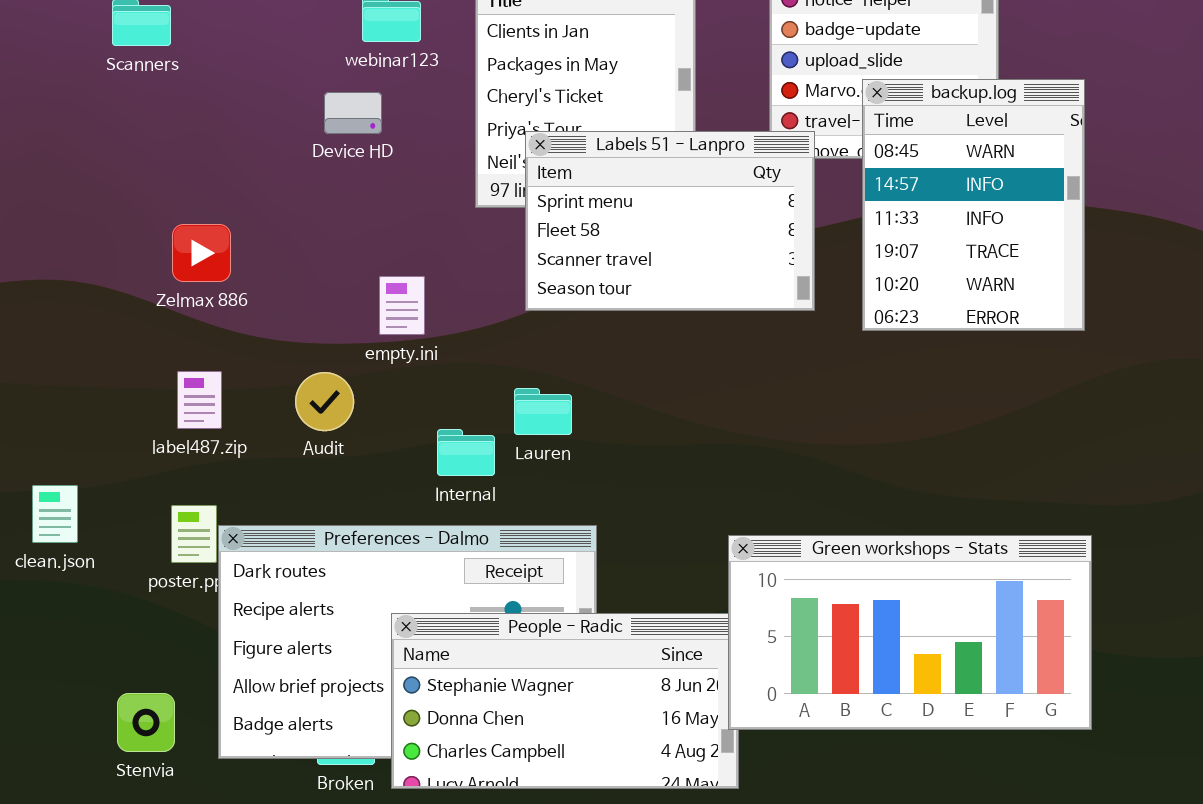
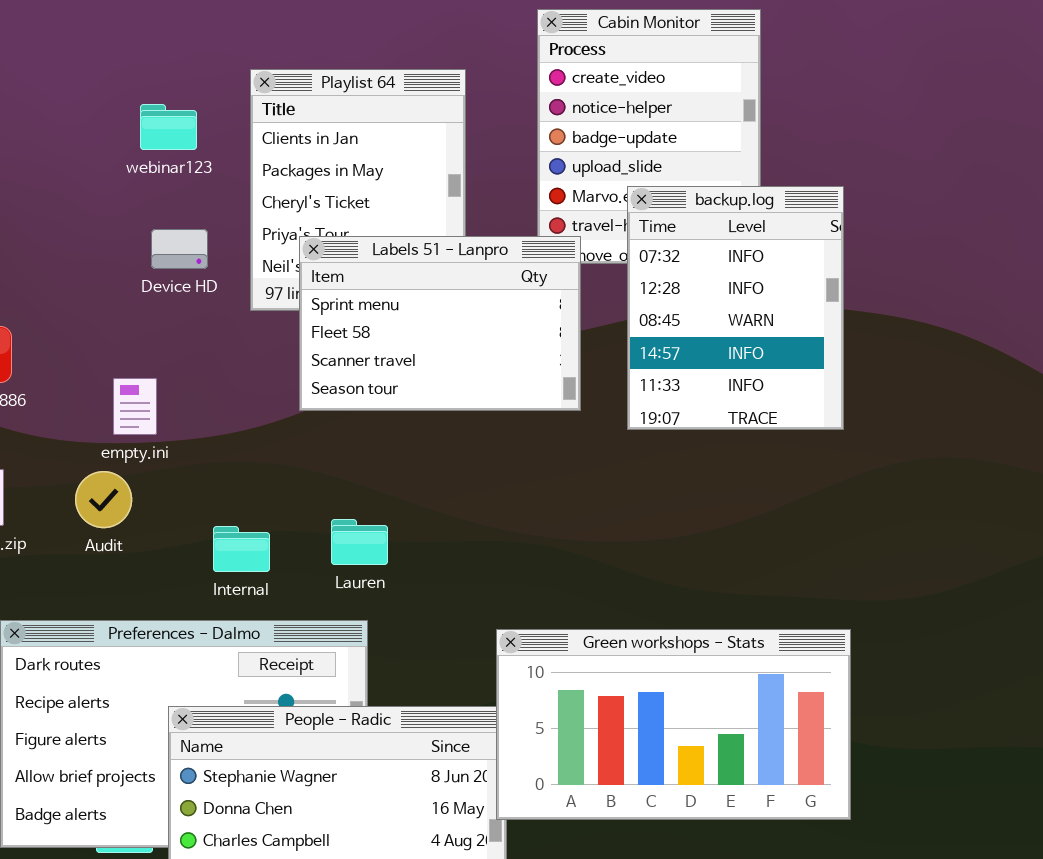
backup.log: [862,79,1085,331] -> [627,186,844,430], scrolled up 2 rows
Device HD: [324,92,382,134] -> [151,229,208,269], moved
empty.ini: [379,276,425,335] -> [113,378,157,435], moved
Lauren: [514,388,572,435] -> [331,519,388,565], moved

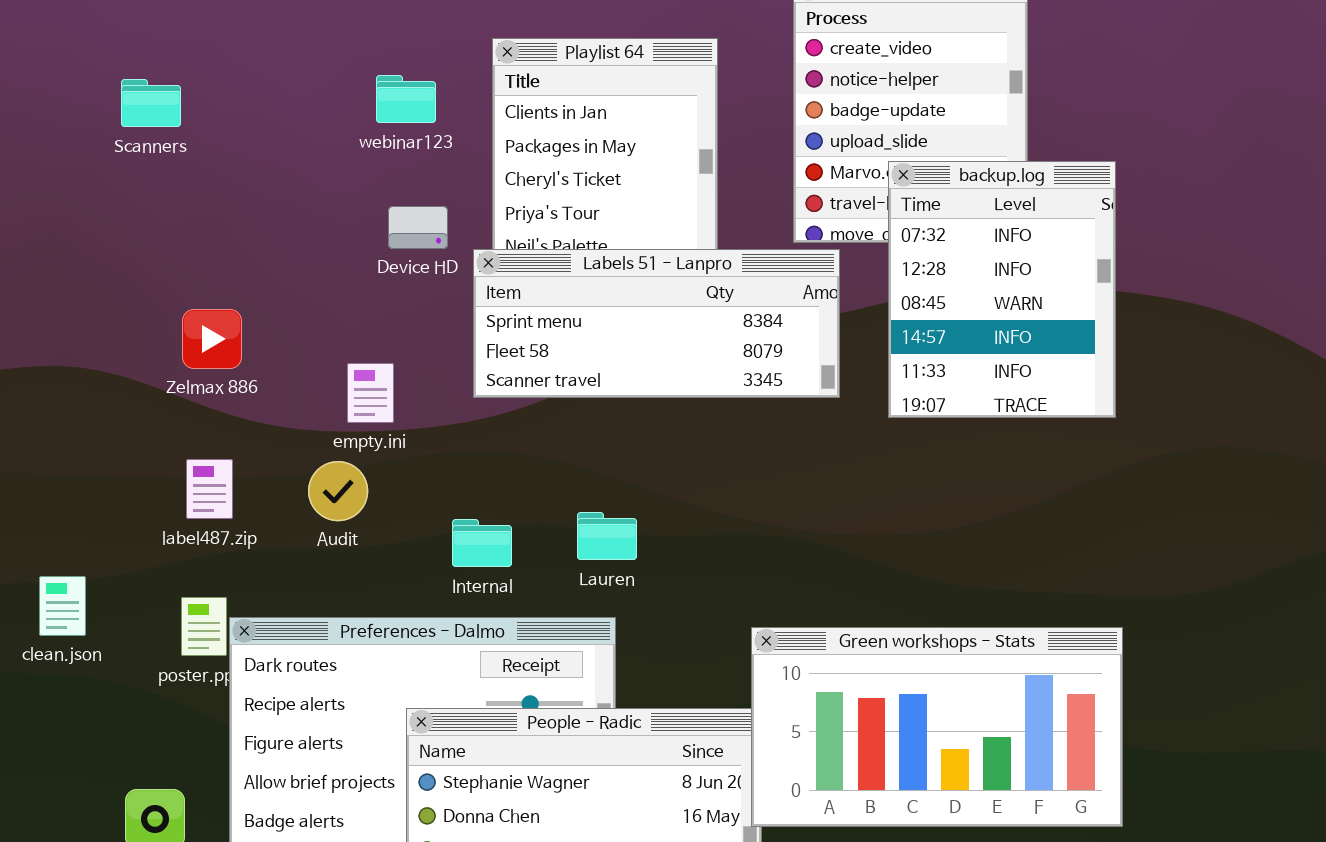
Labels 51 - Lanpro: [299,236,581,411] -> [473,249,840,398], resized

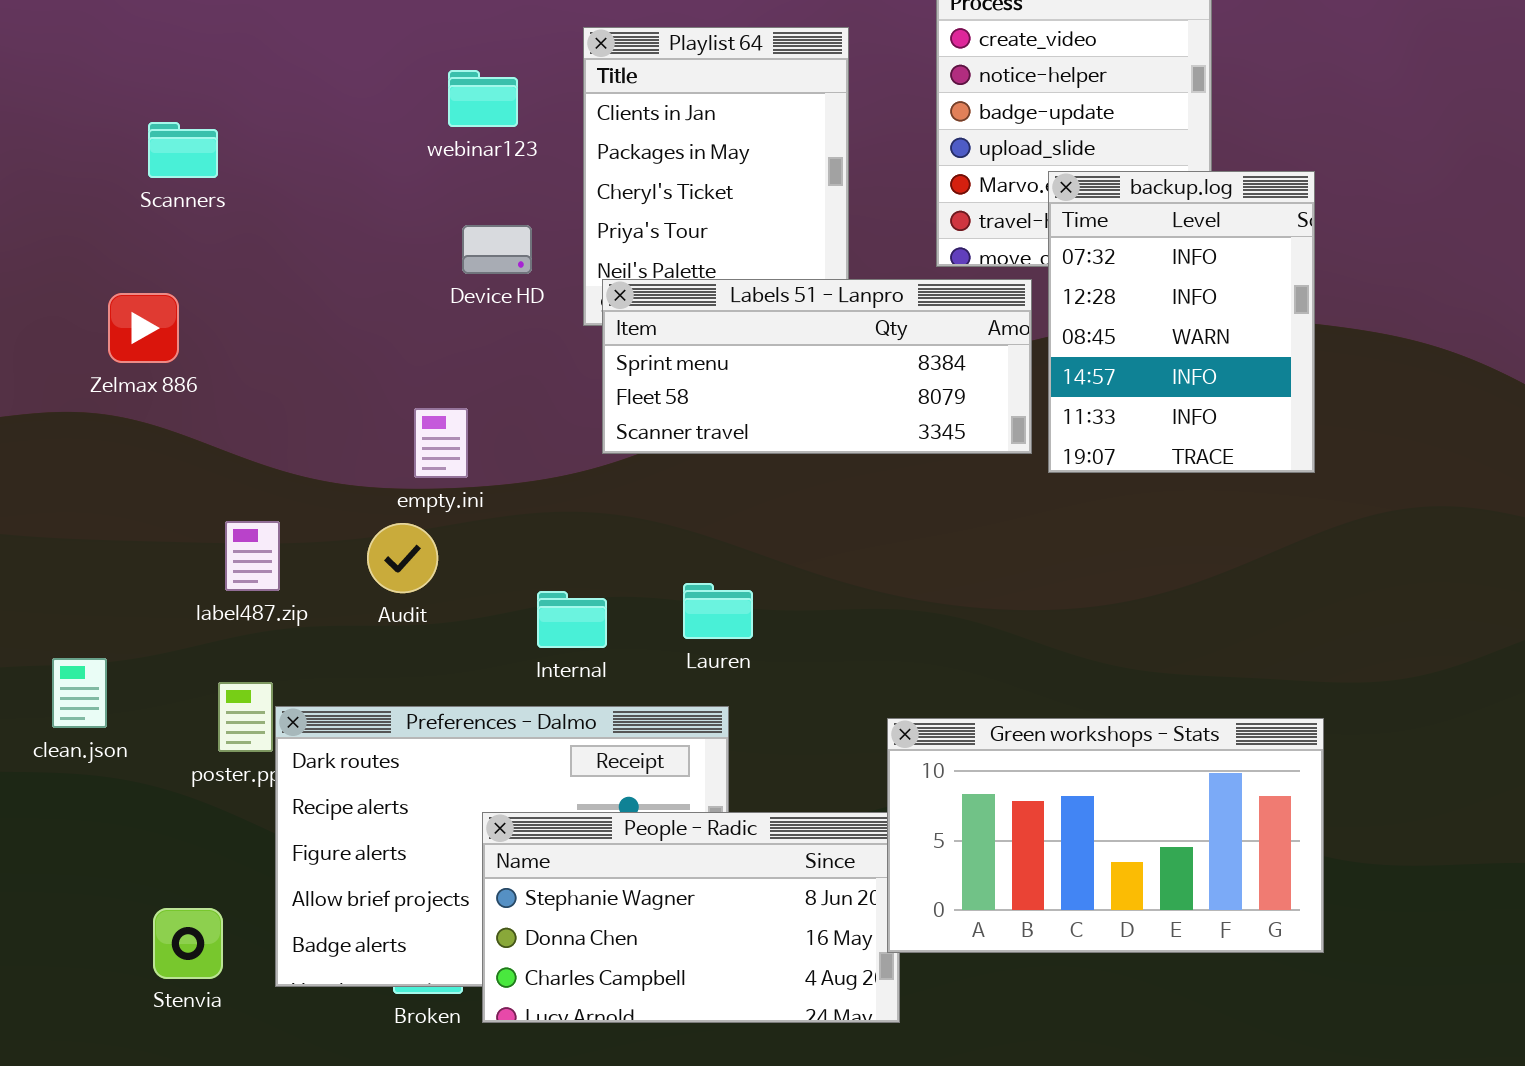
Scanners: [121,79,181,127] -> [148,122,218,178], moved
Labels 51 - Lanpro: [473,249,840,398] -> [602,279,1032,454], moved
Zelmax 886: [182,309,242,369] -> [108,293,179,363], moved

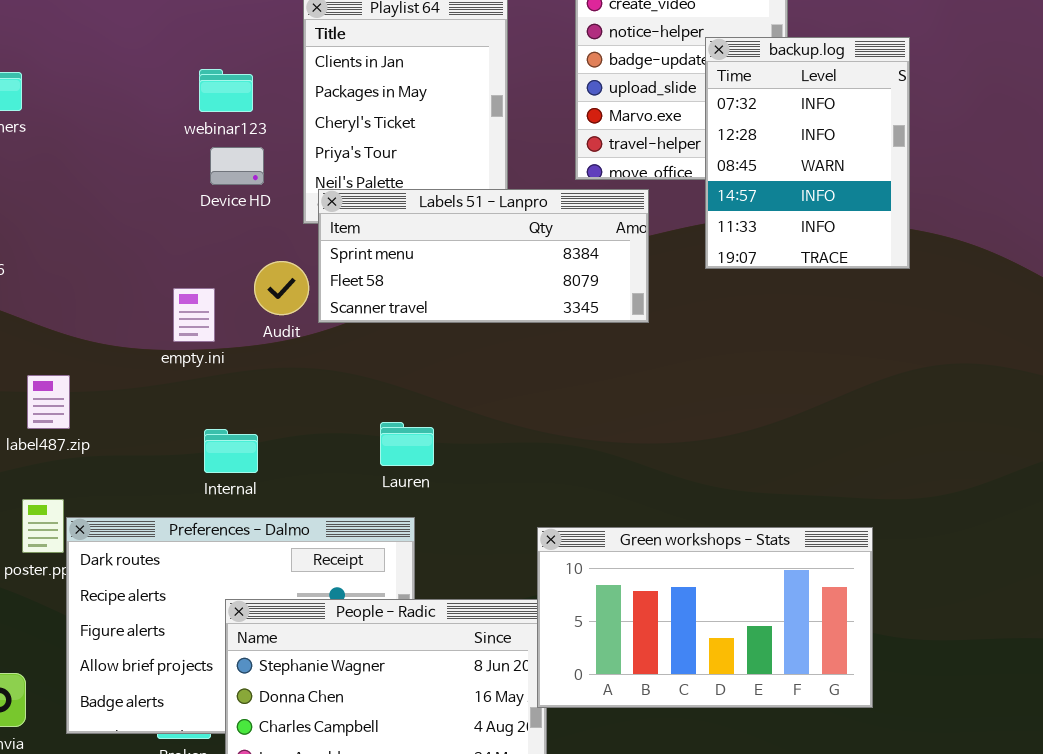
webinar123: [448,70,518,127] -> [199,69,253,112], moved
backup.log: [1048,171,1315,473] -> [705,37,910,269], moved
Audit: [367,523,438,593] -> [254,261,309,315], moved
Internal: [537,591,607,648] -> [204,429,258,473], moved

